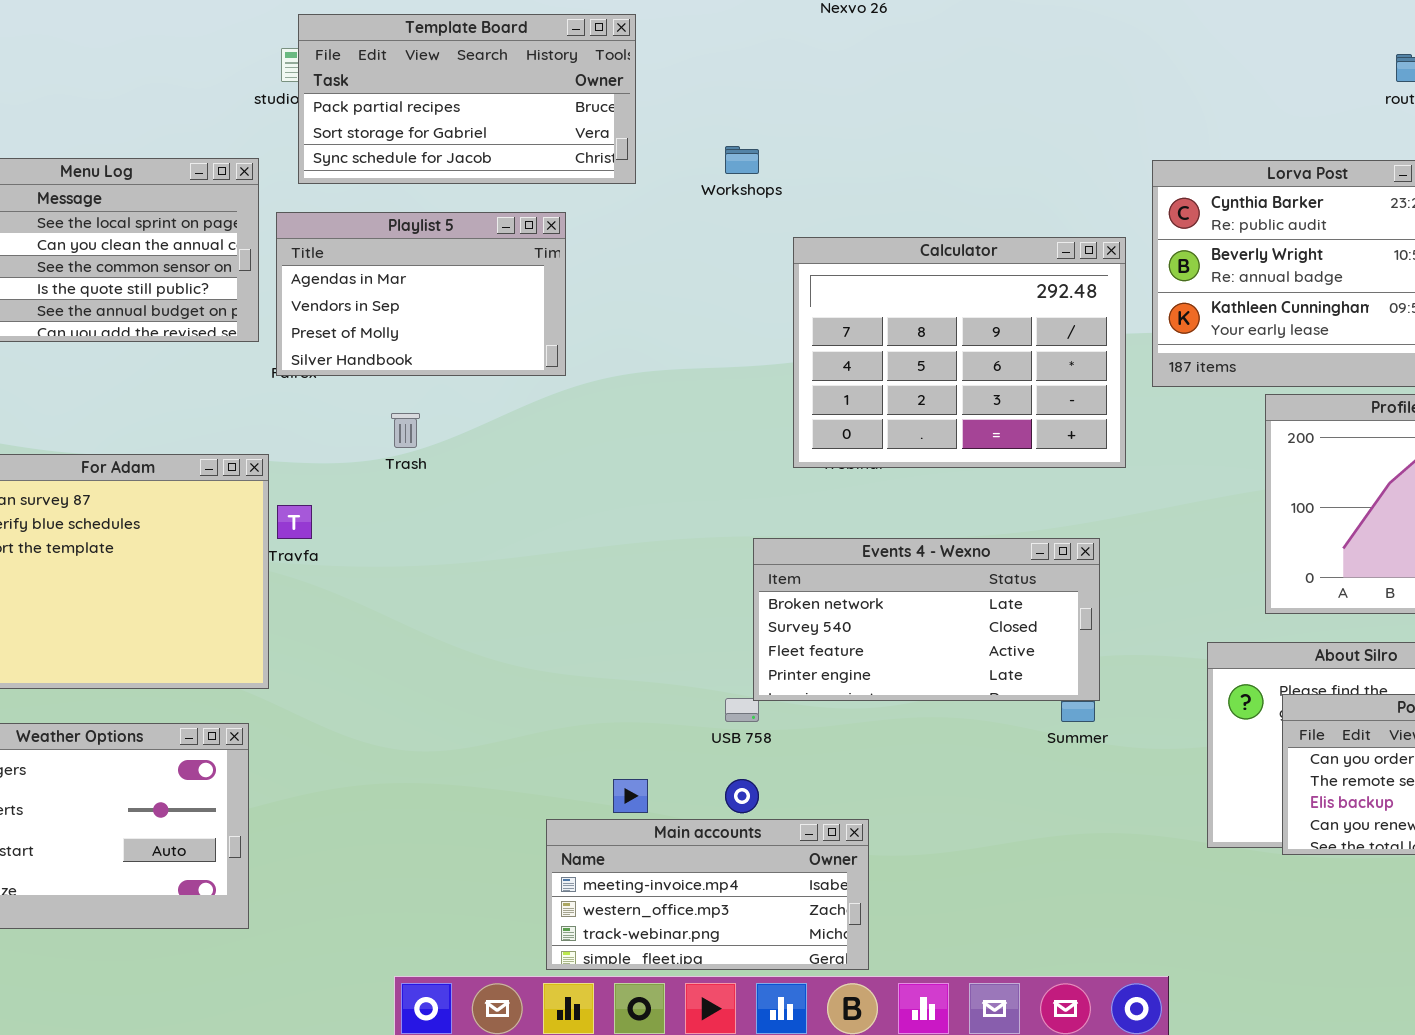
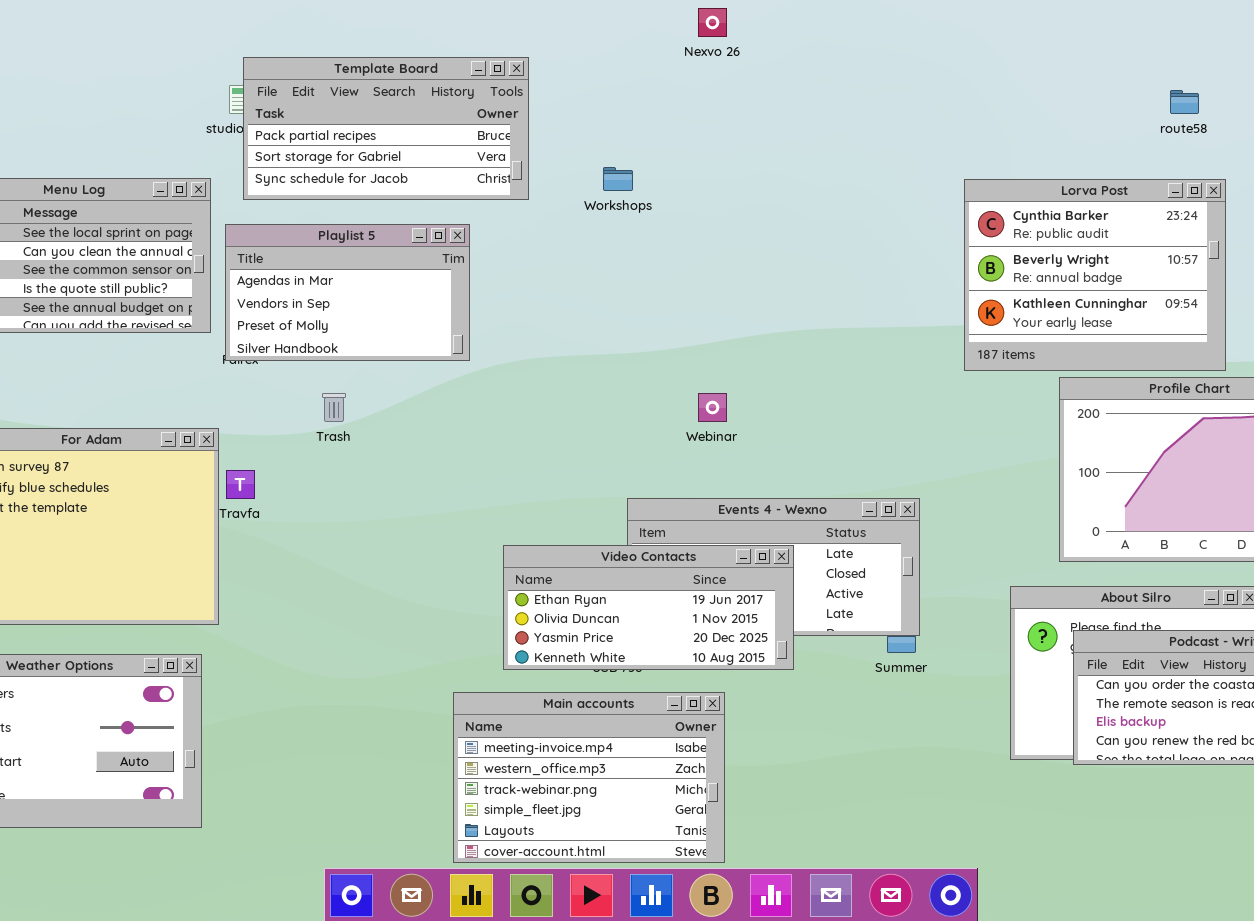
Calculator: [793,237,1126,468] -> none, closed
Video Contacts: none -> [503,545,794,670], opened
Main accounts: [546,819,869,970] -> [453,692,725,863], resized

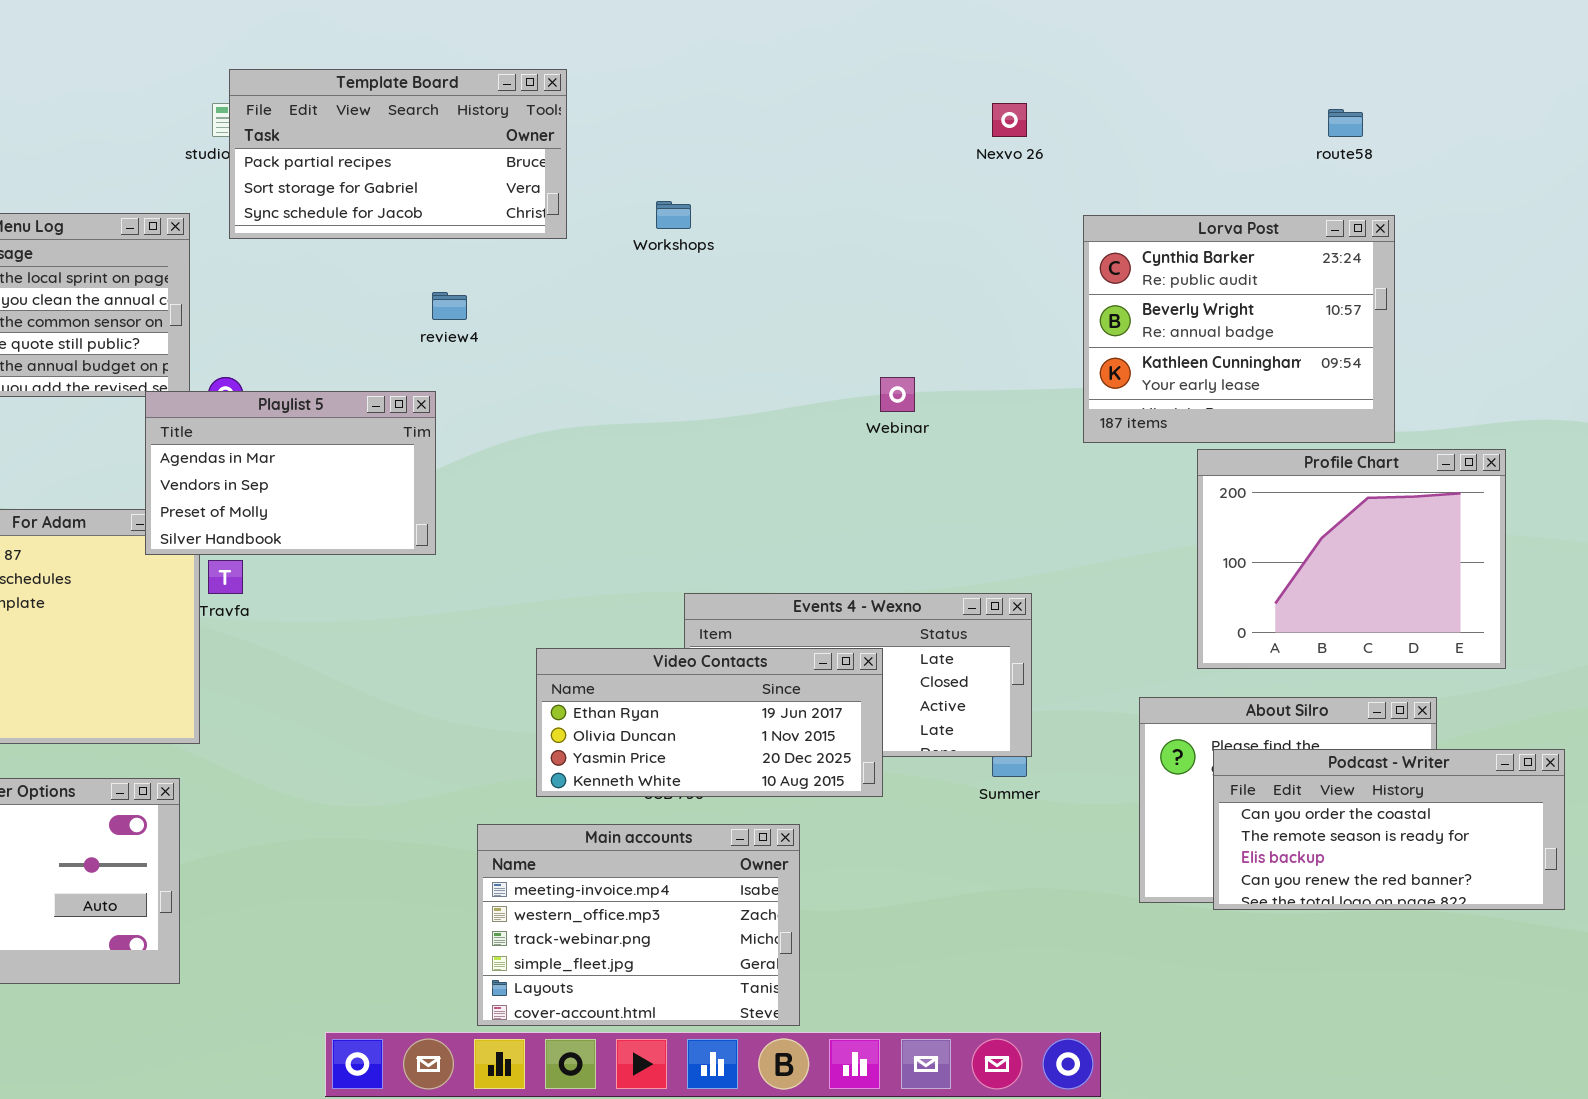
Nexvo 26: [698,8,727,37] -> [992,103,1027,137], moved
Playlist 5: [225,224,470,361] -> [145,391,436,555], moved
Webinar: [698,393,727,422] -> [880,377,915,412], moved

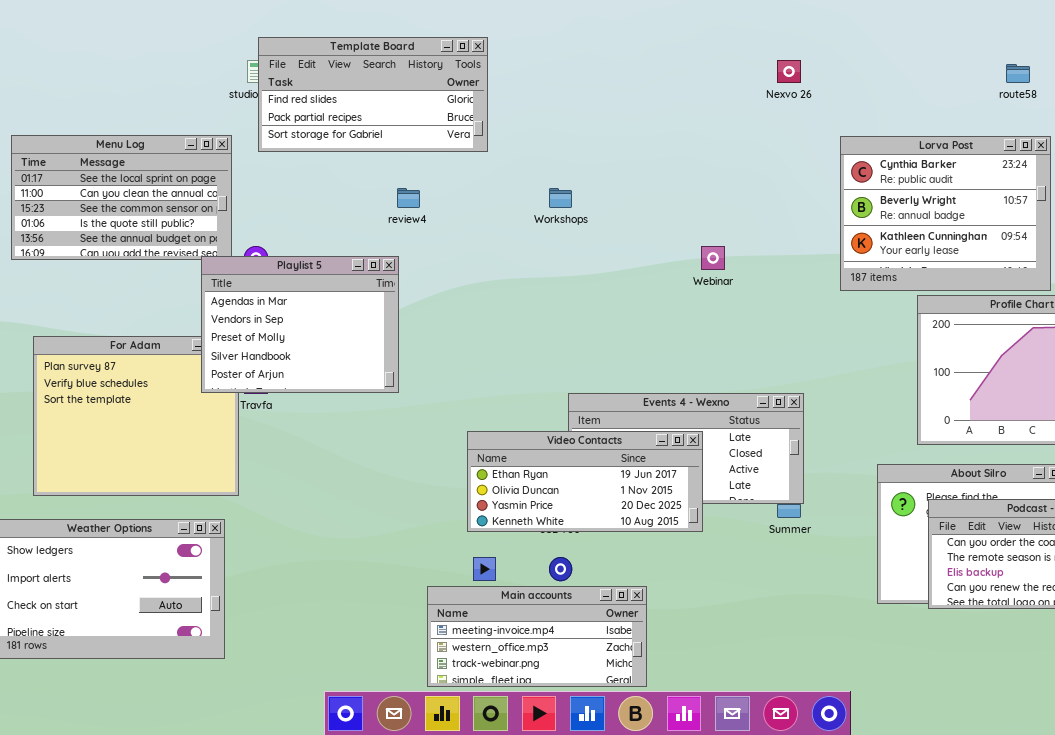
Template Board: [229,69,567,239] -> [258,37,488,152], scrolled up 1 row
Workshops: [656,201,691,229] -> [549,188,572,208], moved
Playlist 5: [145,391,436,555] -> [201,256,399,393], resized
Main accounts: [477,824,800,1026] -> [427,586,647,687], resized

